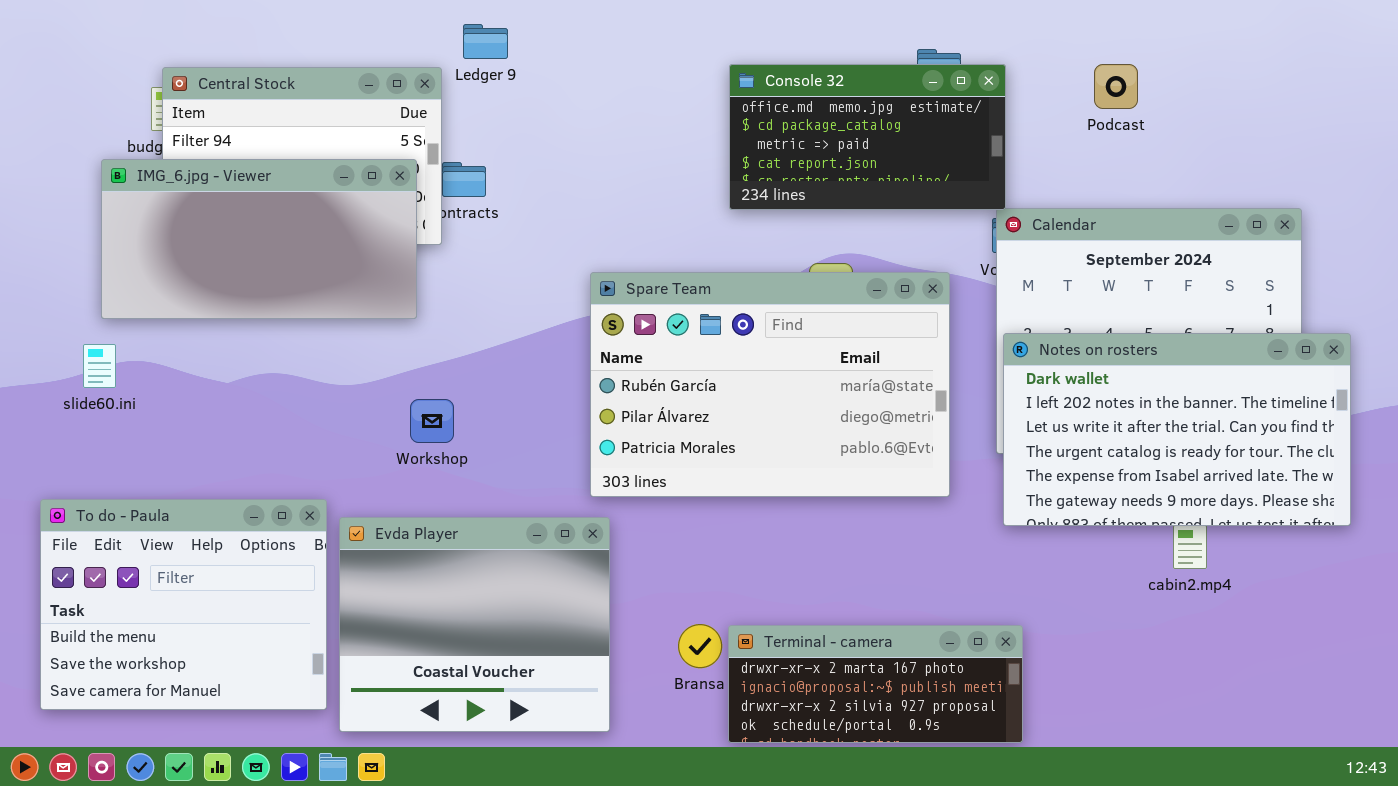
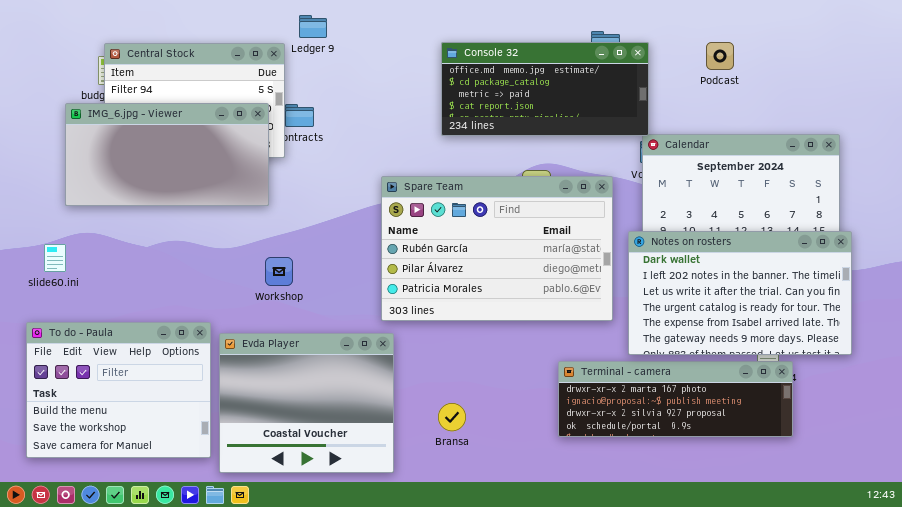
Console 32: [729,64,1006,210] -> [441,42,649,136], resized
Notes on rosters: [1003,333,1351,526] -> [628,231,852,355], moved
slide60.ini: [83,344,116,388] -> [44,244,66,272], moved
Terminal - camera: [728,625,1023,743] -> [558,361,793,437], moved, resized

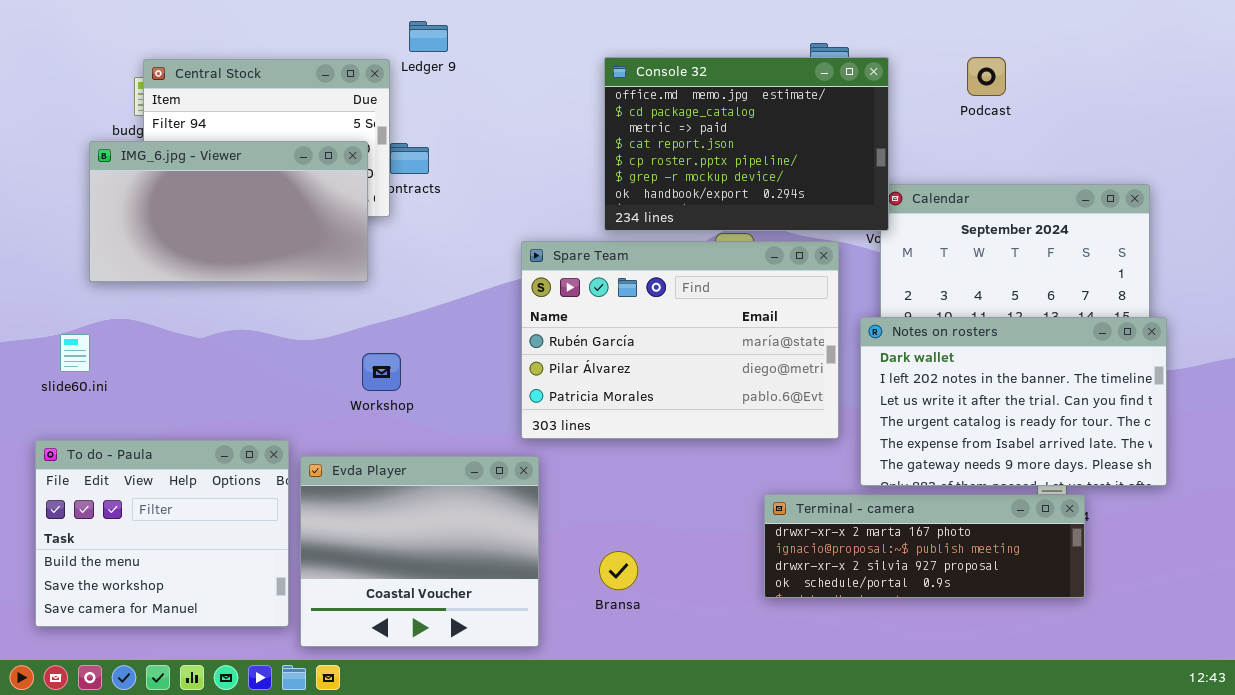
Console 32: [441,42,649,136] -> [604,57,889,231], resized

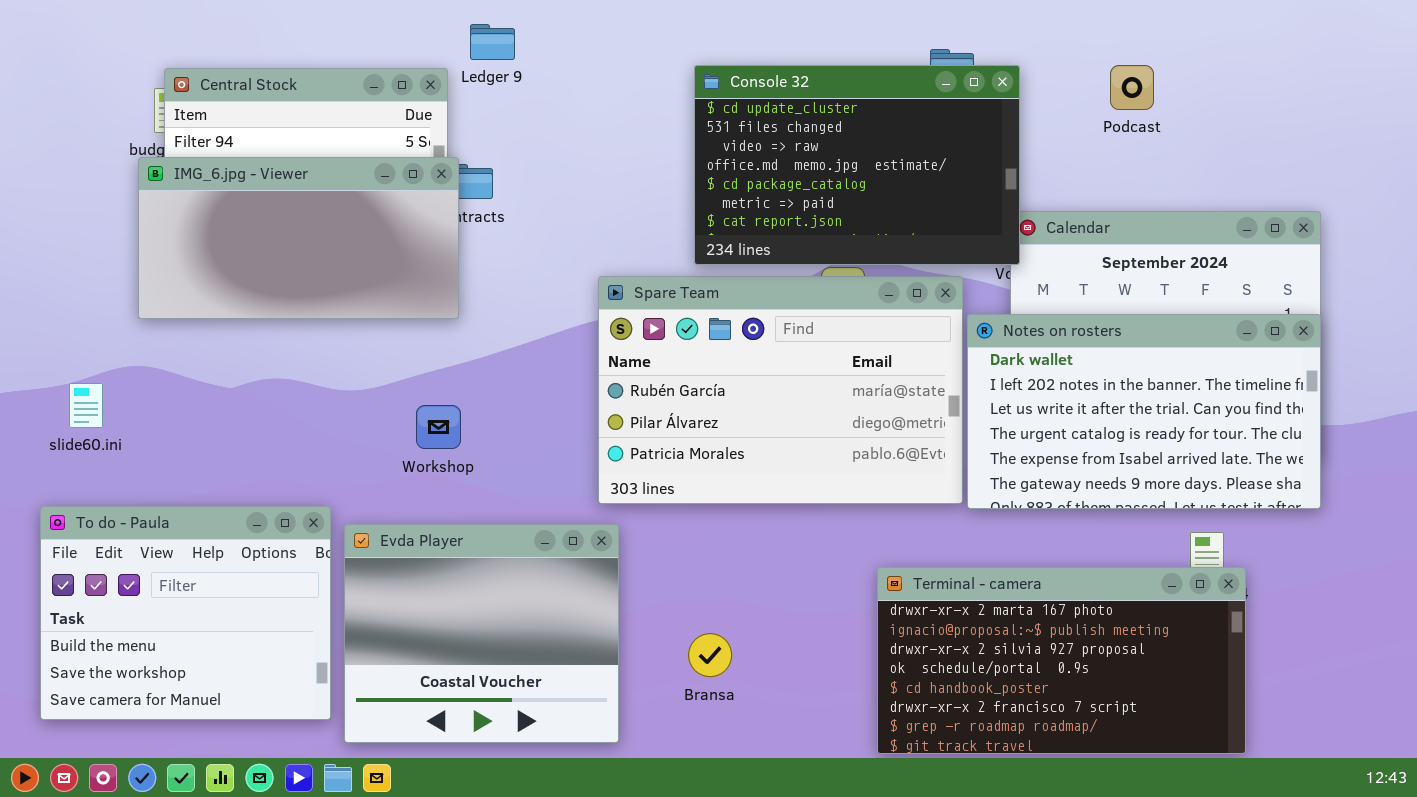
Console 32: [604,57,889,231] -> [694,65,1020,265], scrolled up 3 rows
IMG_6.jpg - Viewer: [89,141,368,282] -> [138,157,459,319], moved
Notes on rosters: [860,317,1167,486] -> [967,314,1321,509], moved
Terminal - camera: [764,494,1085,598] -> [877,567,1246,754], resized

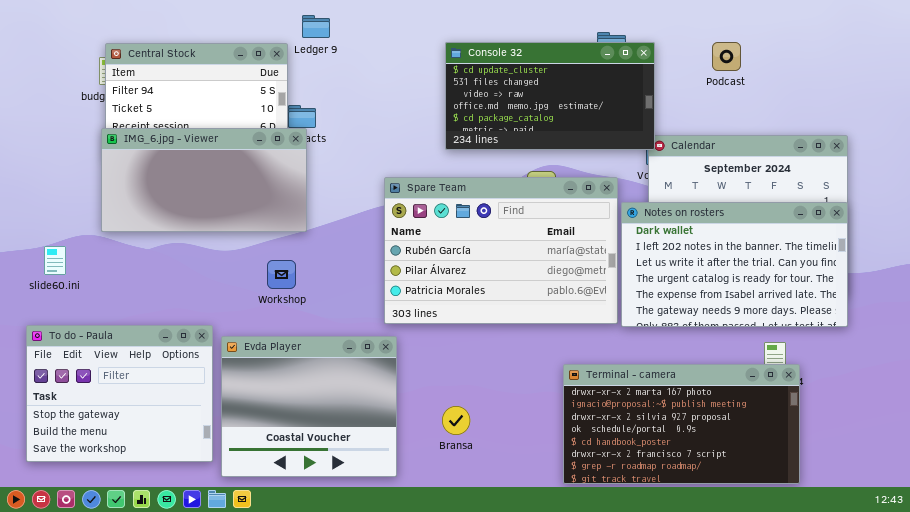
Console 32: [694,65,1020,265] -> [445,42,655,150], resized
IMG_6.jpg - Viewer: [138,157,459,319] -> [101,128,307,232], moved
To do - Paula: [40,506,331,720] -> [26,325,213,462], scrolled up 1 row

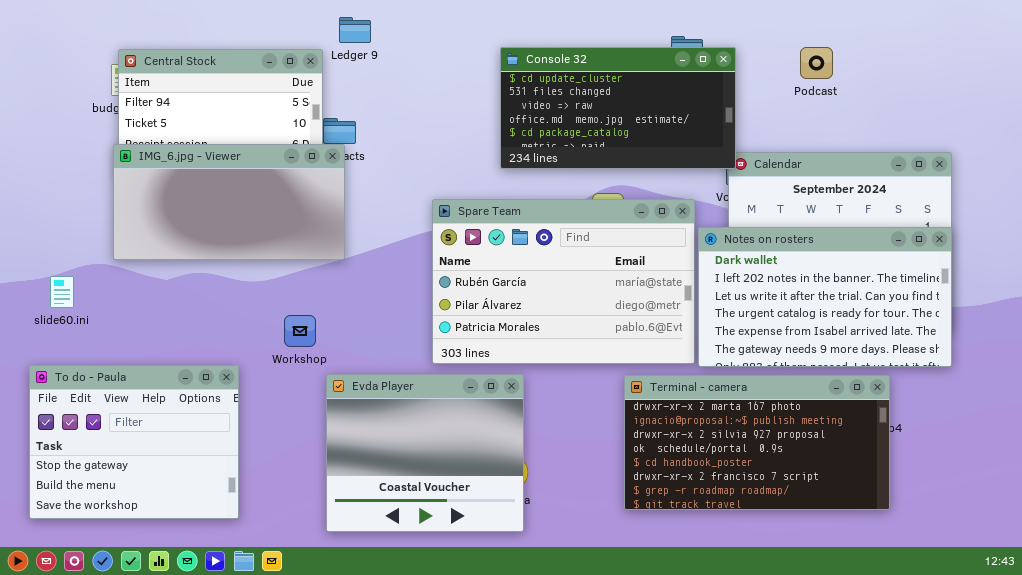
Workshop: [267,260,296,289] -> [284,315,316,347], moved
Evda Player: [221,336,397,477] -> [326,374,524,532], moved
Terminal - camera: [563,364,800,484] -> [624,375,890,510], moved

